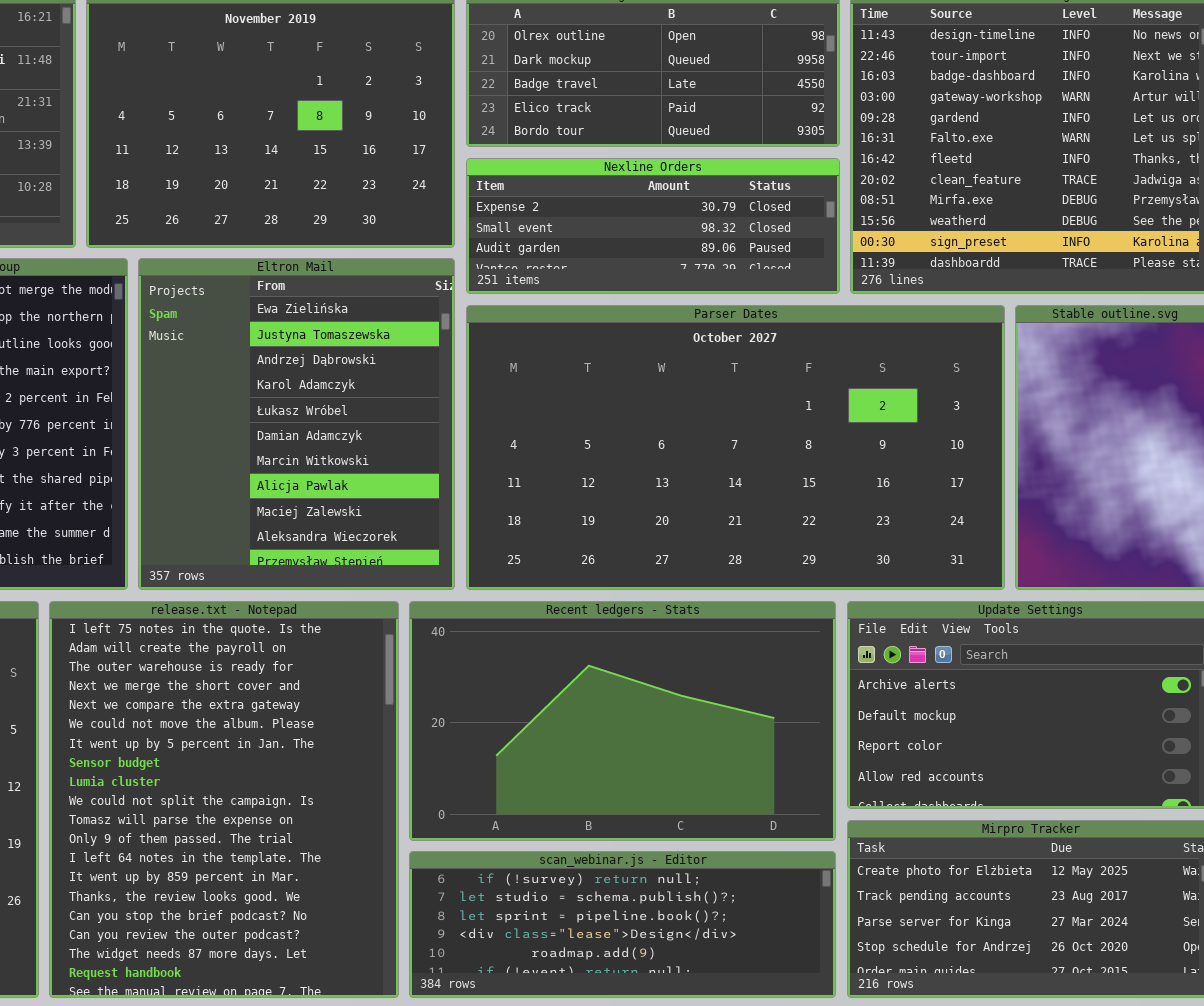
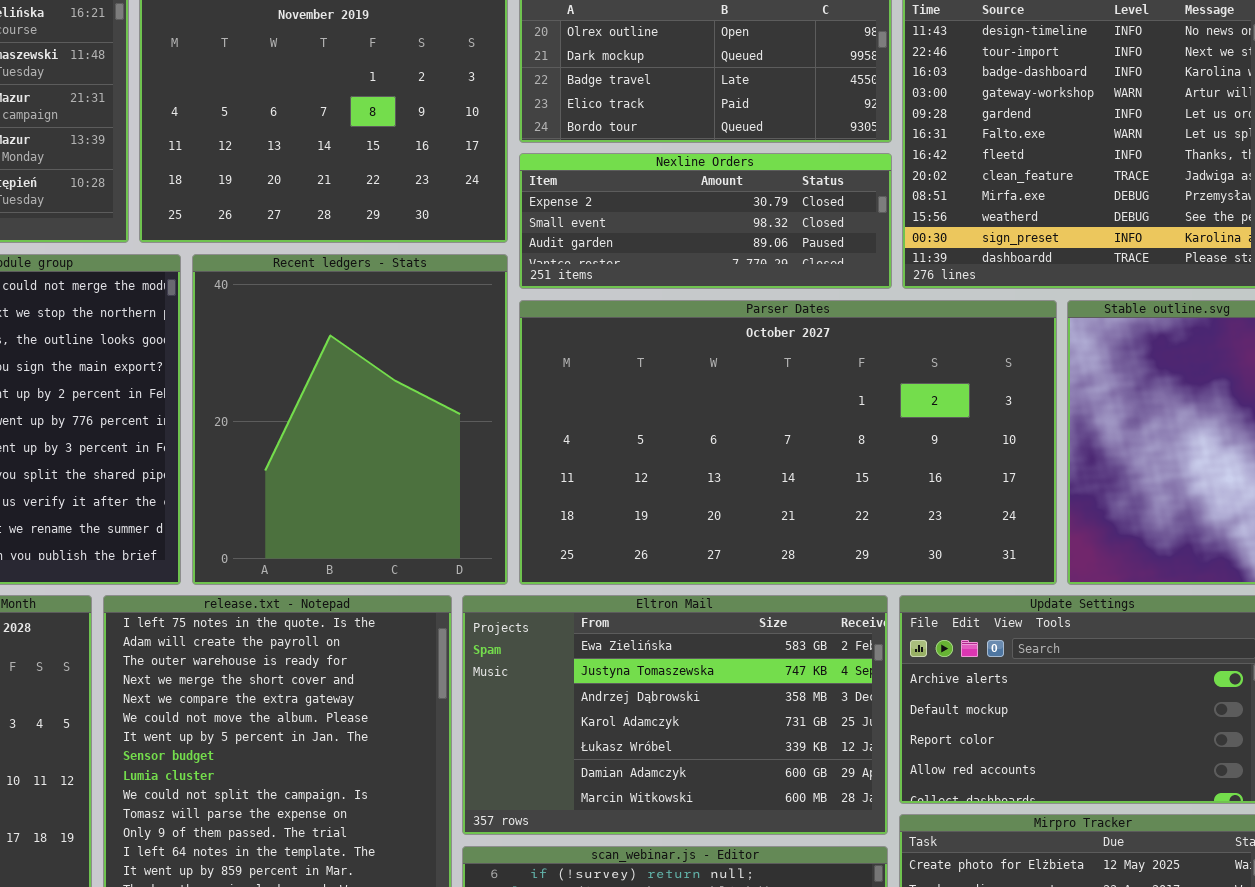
Eltron Mail: [138,258,455,590] -> [462,595,888,835], moved, resized
Recent ledgers - Stats: [409,601,836,841] -> [192,254,508,585], moved, resized

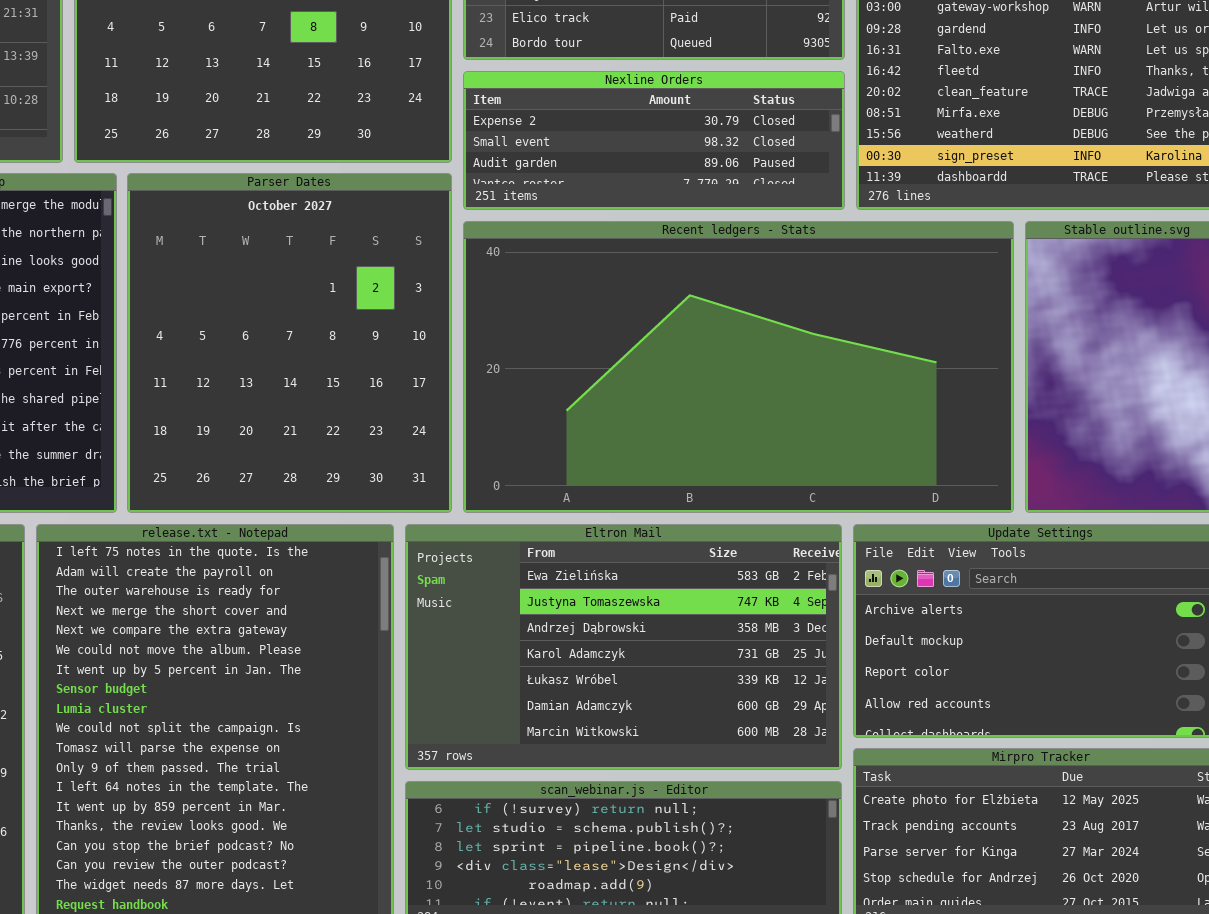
Recent ledgers - Stats: [192,254,508,585] -> [463,221,1014,513], moved, resized
Parser Dates: [519,300,1057,585] -> [127,173,452,513], moved, resized

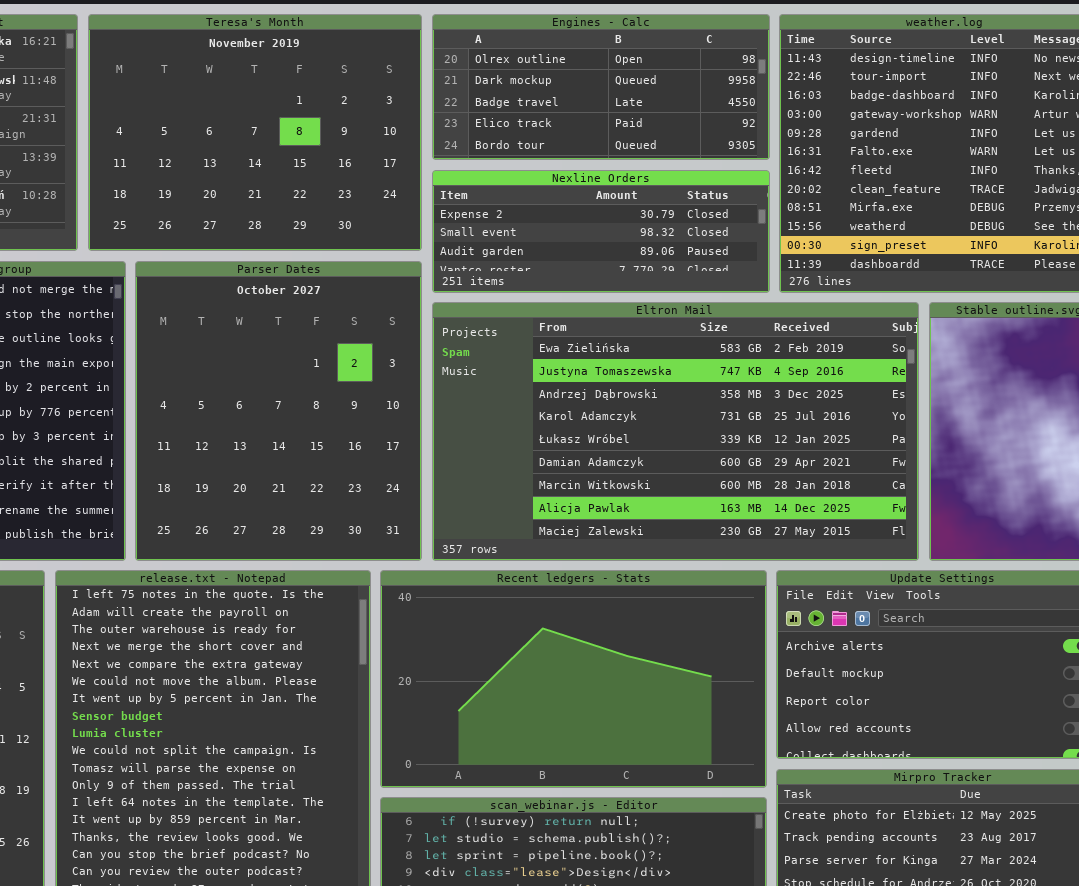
Recent ledgers - Stats: [463,221,1014,513] -> [380,570,767,788], moved, resized
Eltron Mail: [405,524,842,770] -> [432,302,919,561], moved, resized

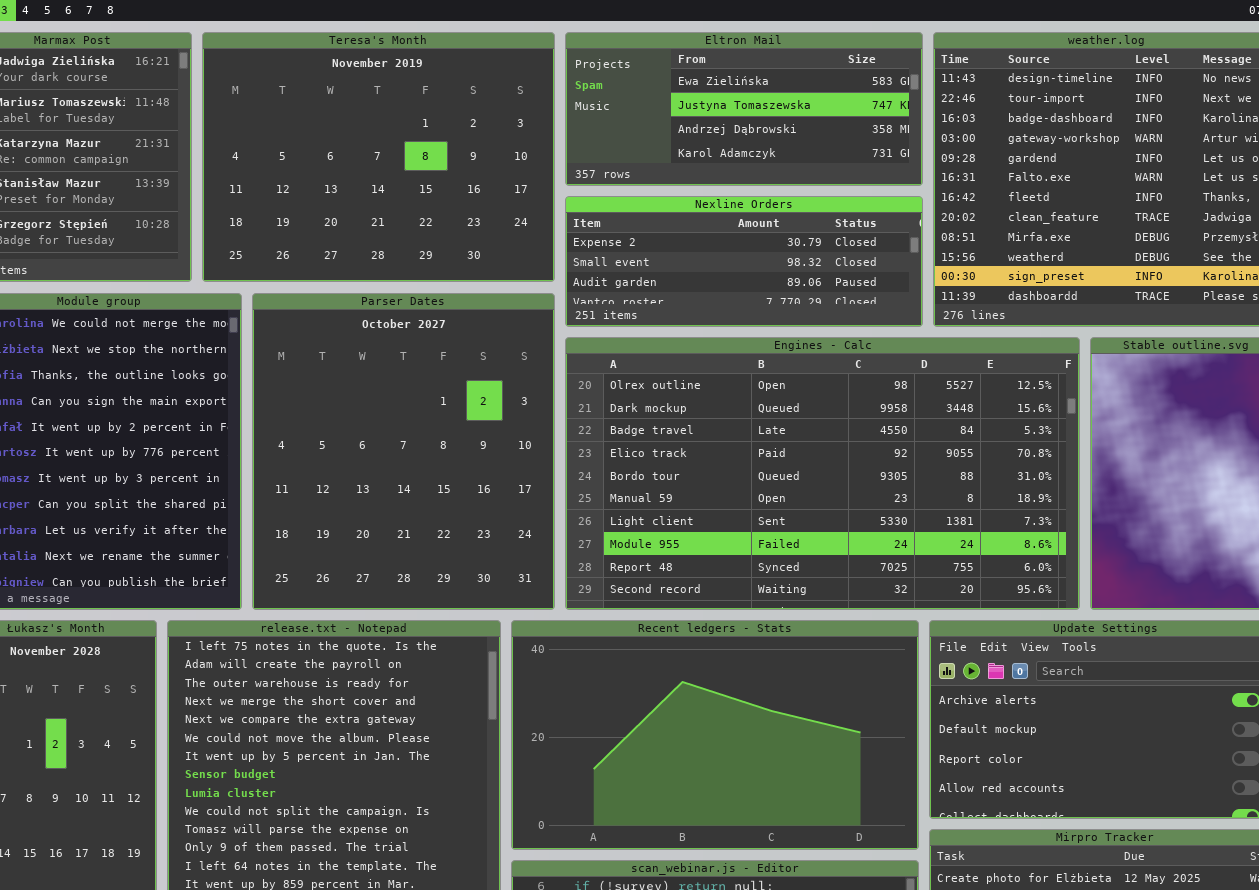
Engines - Calc: [432,14,770,160] -> [565,337,1080,610], moved, resized
Eltron Mail: [432,302,919,561] -> [565,32,923,186], moved, resized

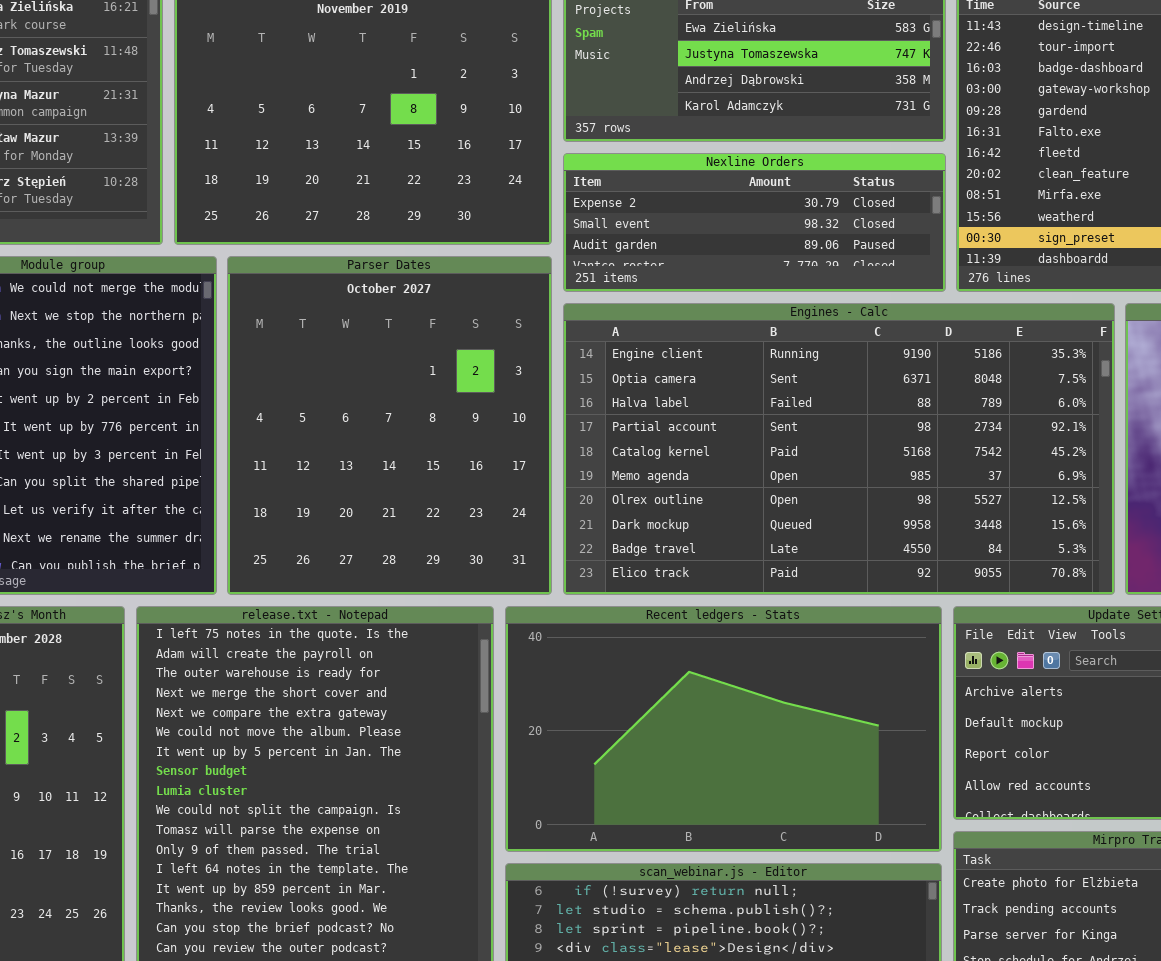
Engines - Calc: [565,337,1080,610] -> [563,303,1115,595], scrolled up 6 rows

